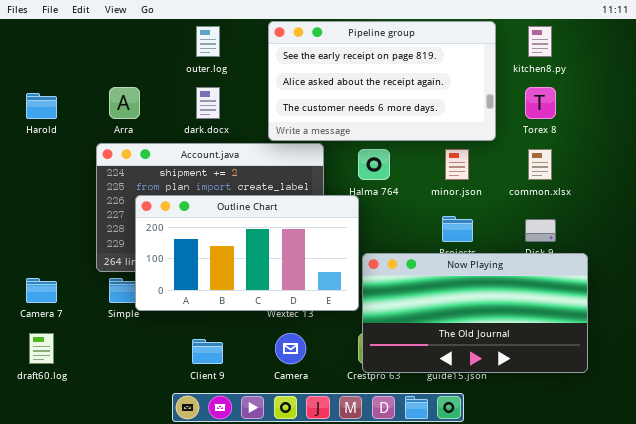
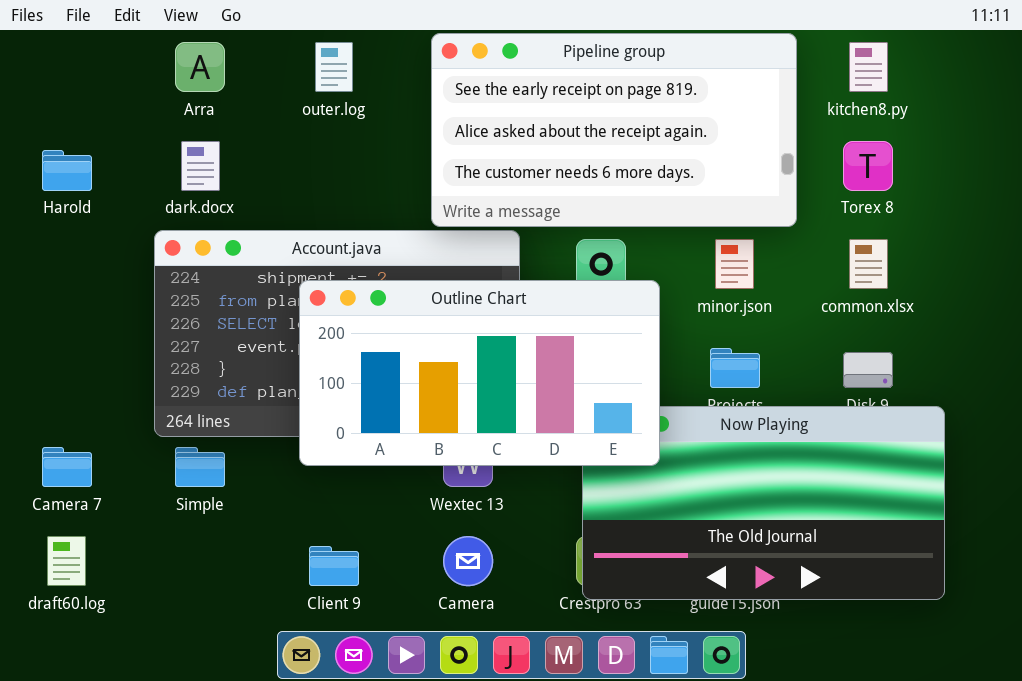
Arra: [109,87,140,119] -> [175,42,225,92], moved
dark.docx: [196,87,220,119] -> [181,141,220,191], moved
Outline Chart: [135,195,359,311] -> [299,280,660,466], moved

